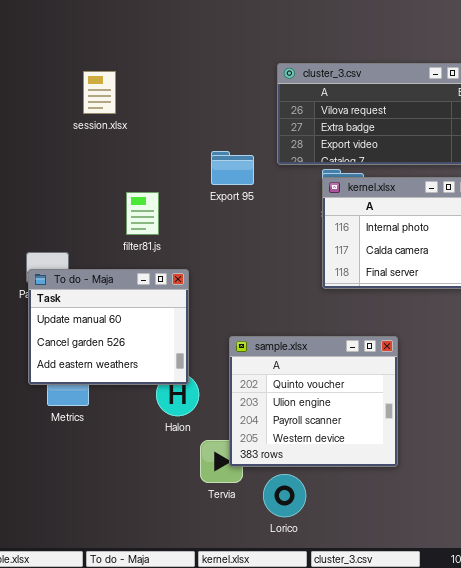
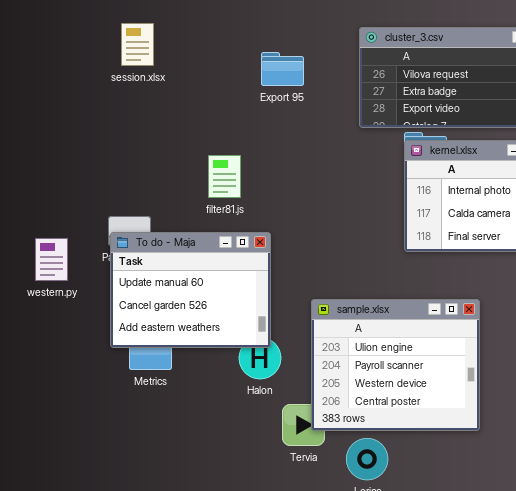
session.xlsx: [83,71,116,114] -> [121,23,154,66], moved
Export 95: [211,151,254,185] -> [261,52,304,86], moved
sample.xlsx: [229,336,398,467] -> [311,299,480,431], scrolled down 1 row

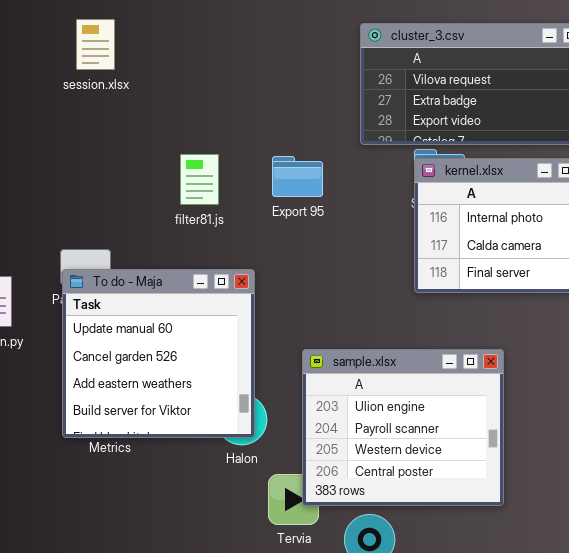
Export 95: [261,52,304,86] -> [272,156,323,197], moved
filter81.js: [208,155,241,198] -> [180,154,219,205], moved
To do - Maja: [110,232,271,348] -> [62,269,255,438], resized

